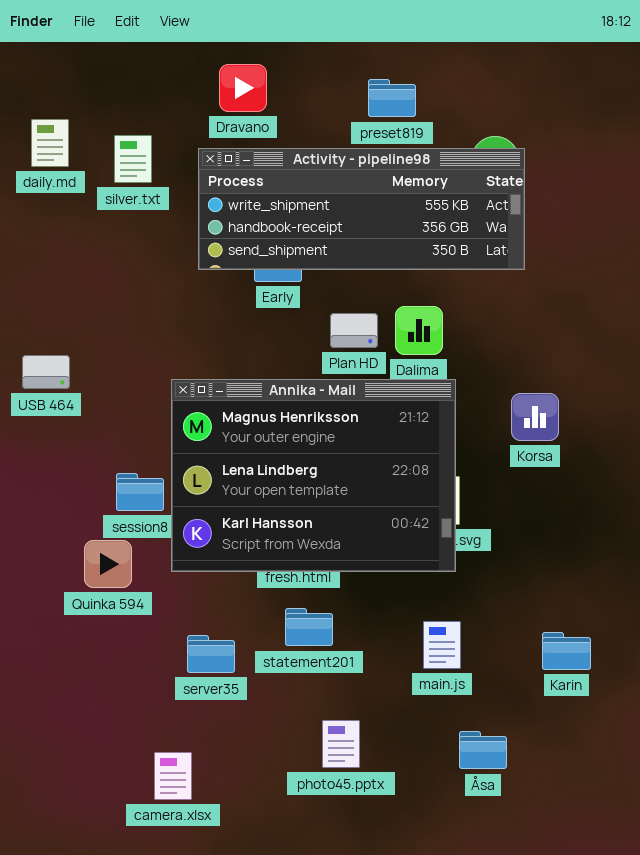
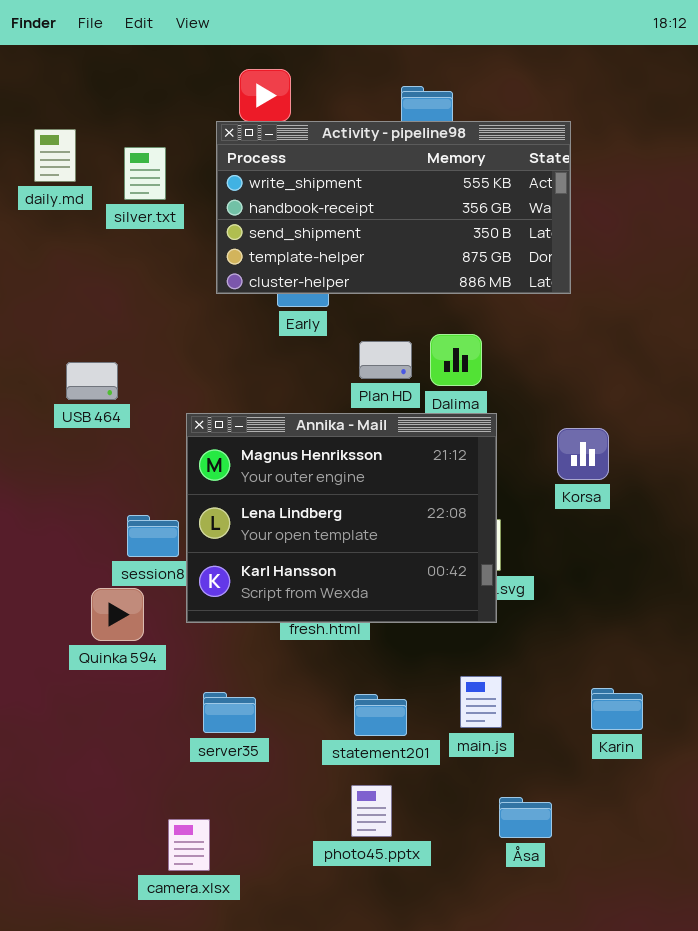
Activity - pipeline98: [198,148,525,270] -> [216,121,571,294], resized
USB 464: [22,355,70,389] -> [66,362,118,400], moved
statement201: [285,608,333,646] -> [354,694,407,736], moved

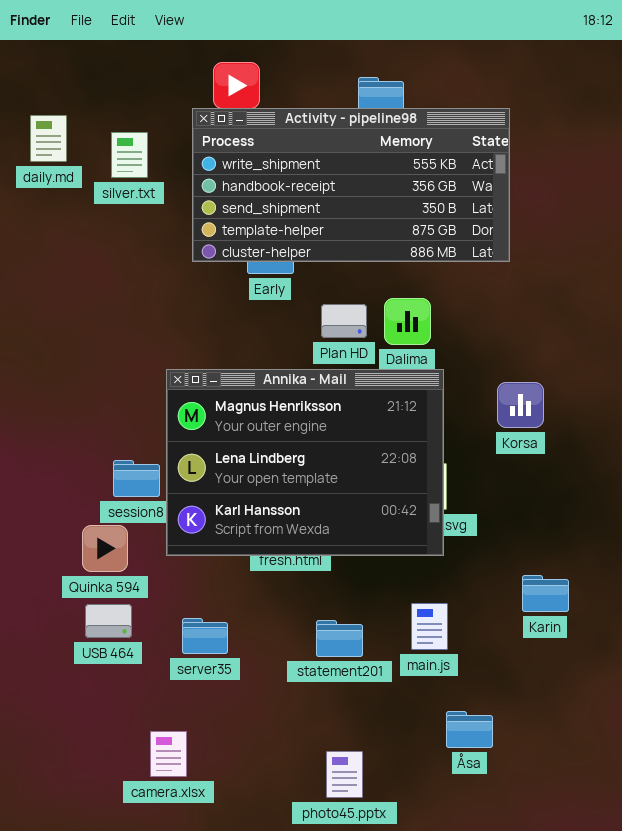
USB 464: [66,362,118,400] -> [85,604,132,638], moved
Karin: [591,688,643,730] -> [522,575,569,612], moved
photo45.pptx: [351,785,392,837] -> [326,751,363,798], moved

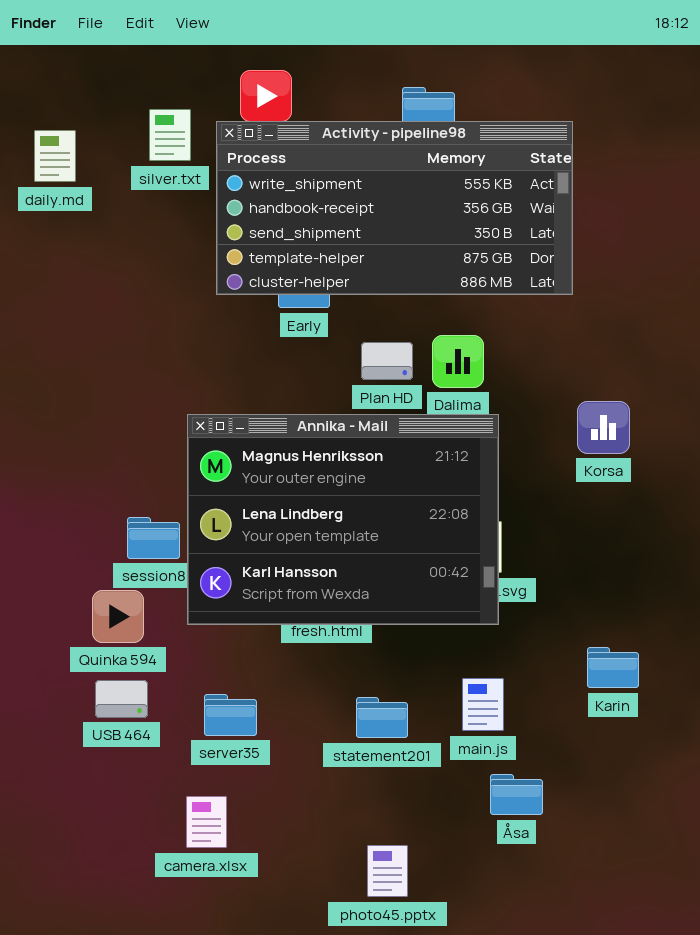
silver.txt: [111,132,148,178] -> [149,109,191,161], moved
Korsa: [497,382,544,428] -> [577,401,630,454], moved
Åsa: [446,711,493,748] -> [490,774,543,815], moved
camera.xlsx: [150,731,187,777] -> [186,796,227,848], moved

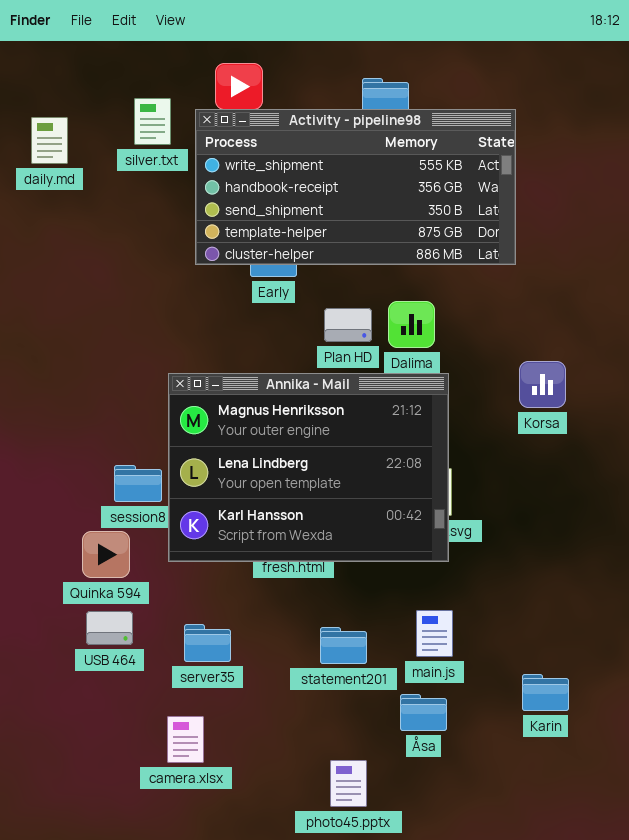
Karin: [587,647,639,688] -> [522,674,569,711], moved
Åsa: [490,774,543,815] -> [400,694,447,731], moved

